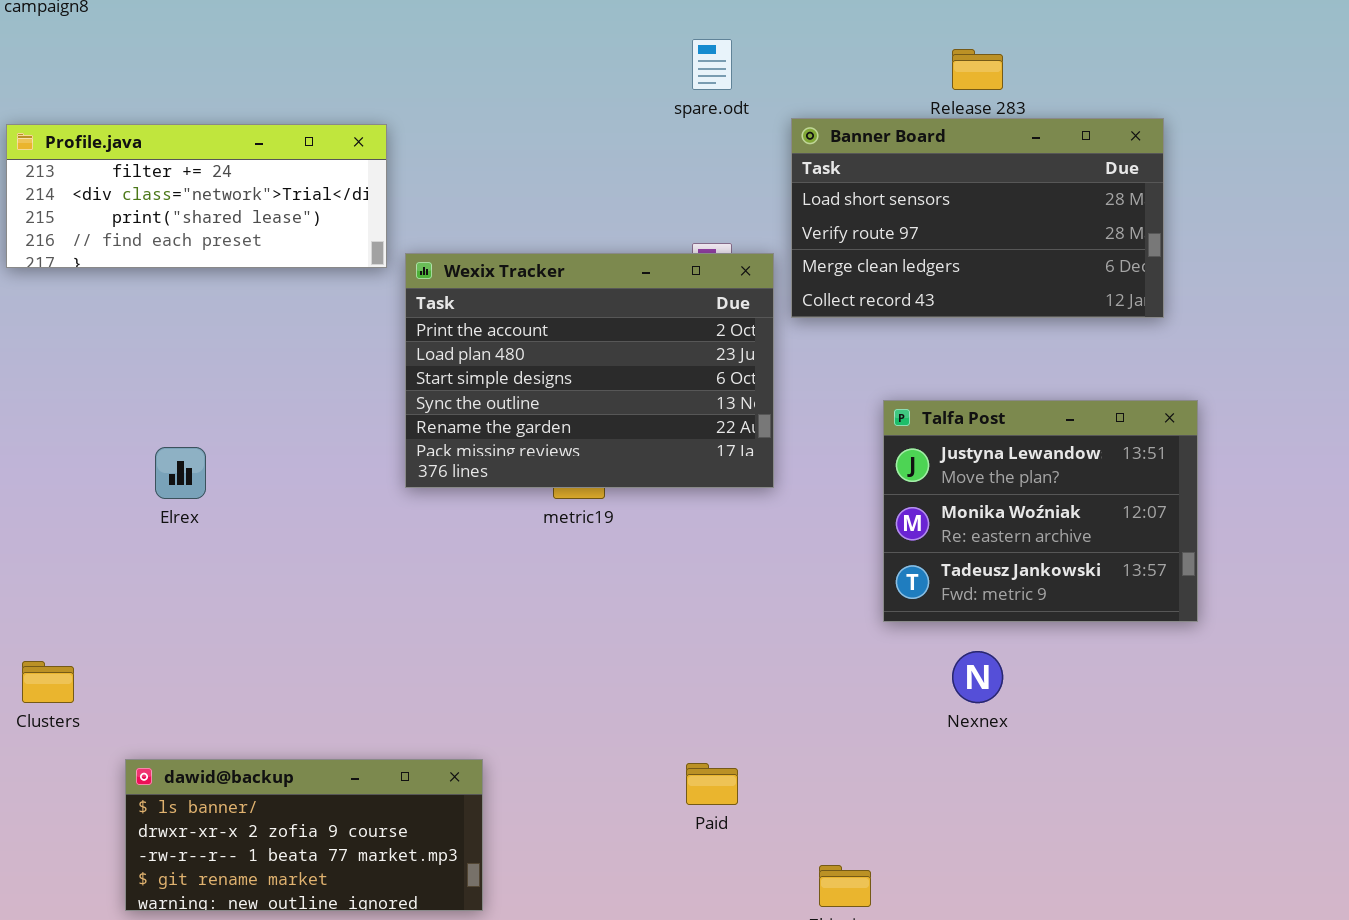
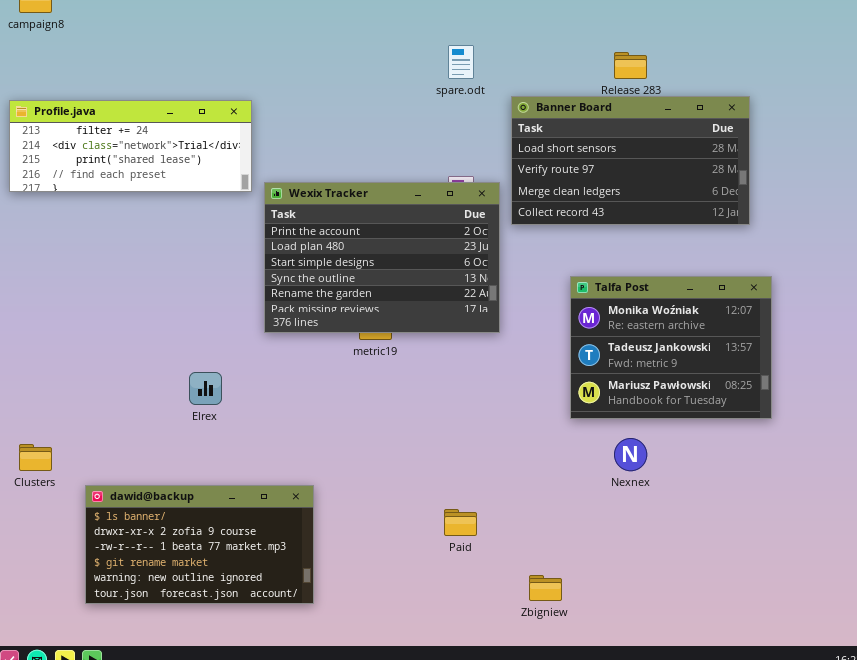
Talfa Post: [883,400,1198,622] -> [570,276,772,419], scrolled down 1 row
Elrex: [155,447,206,499] -> [189,372,222,405], moved
dawid@backup: [125,759,483,911] -> [85,485,314,604], resized

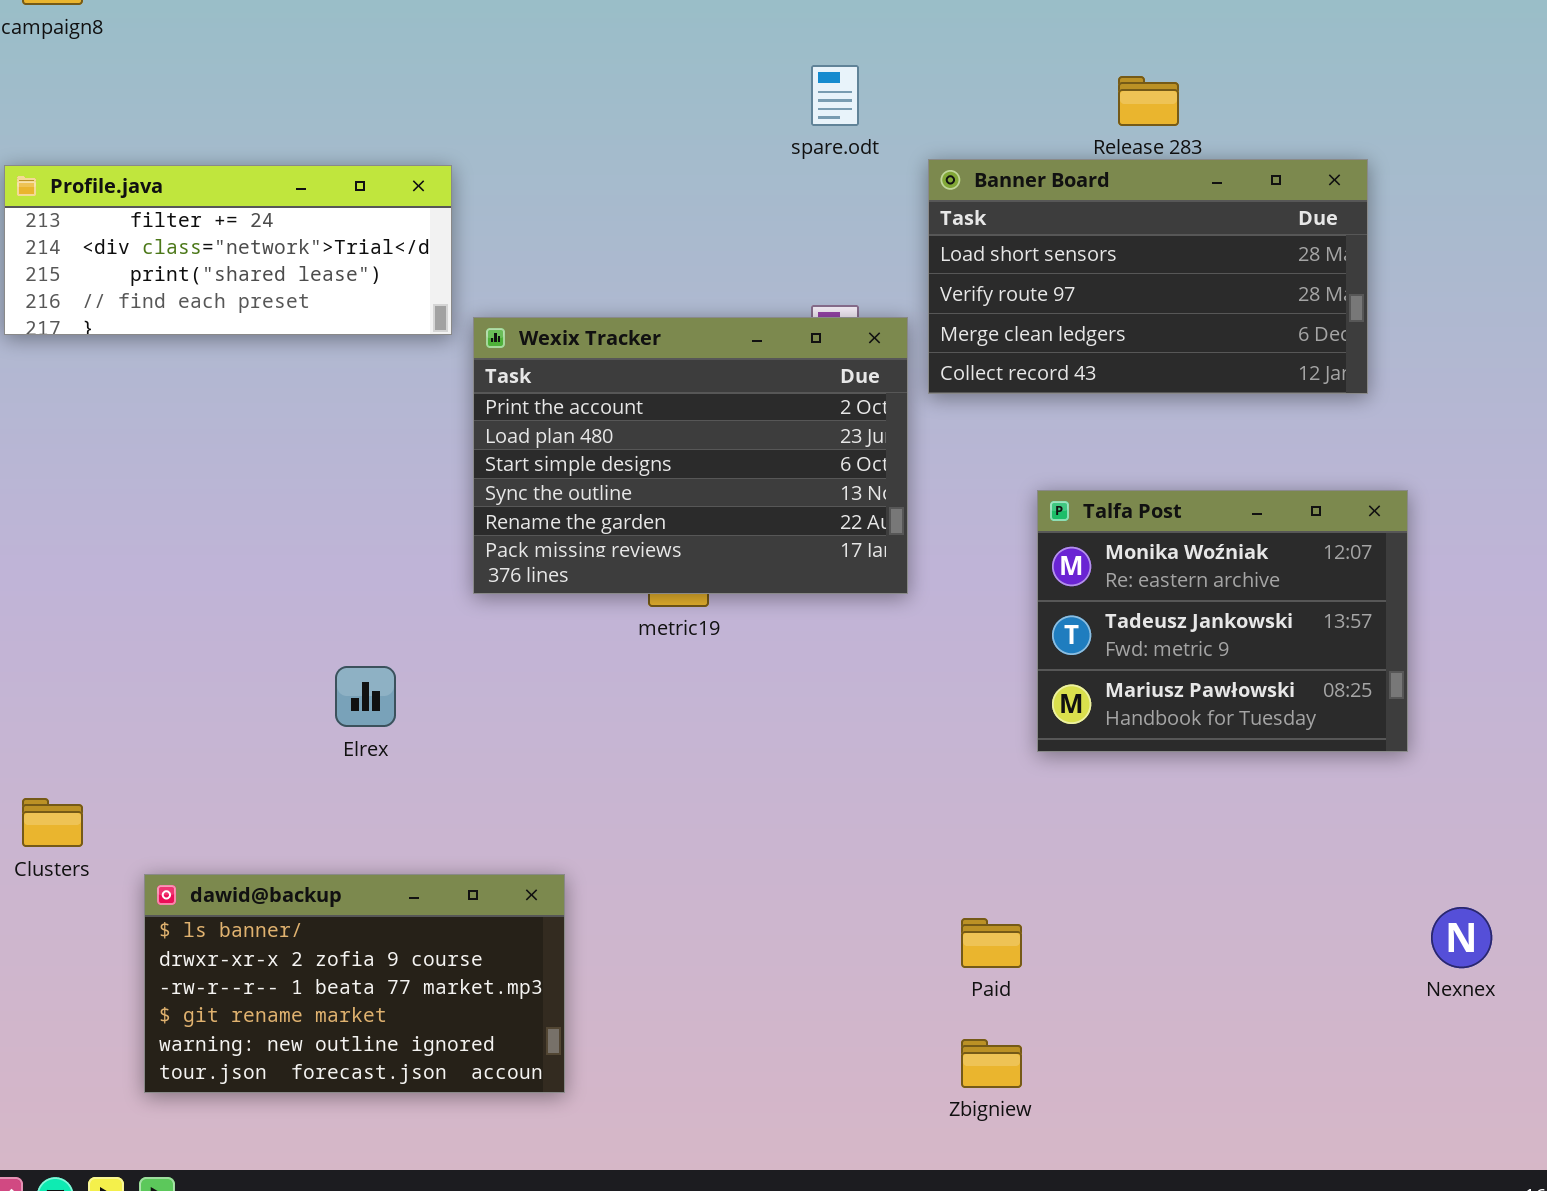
Nexnex: [614,438,647,471] -> [1431,907,1492,968], moved
Paid: [444,509,477,536] -> [961,918,1022,968], moved

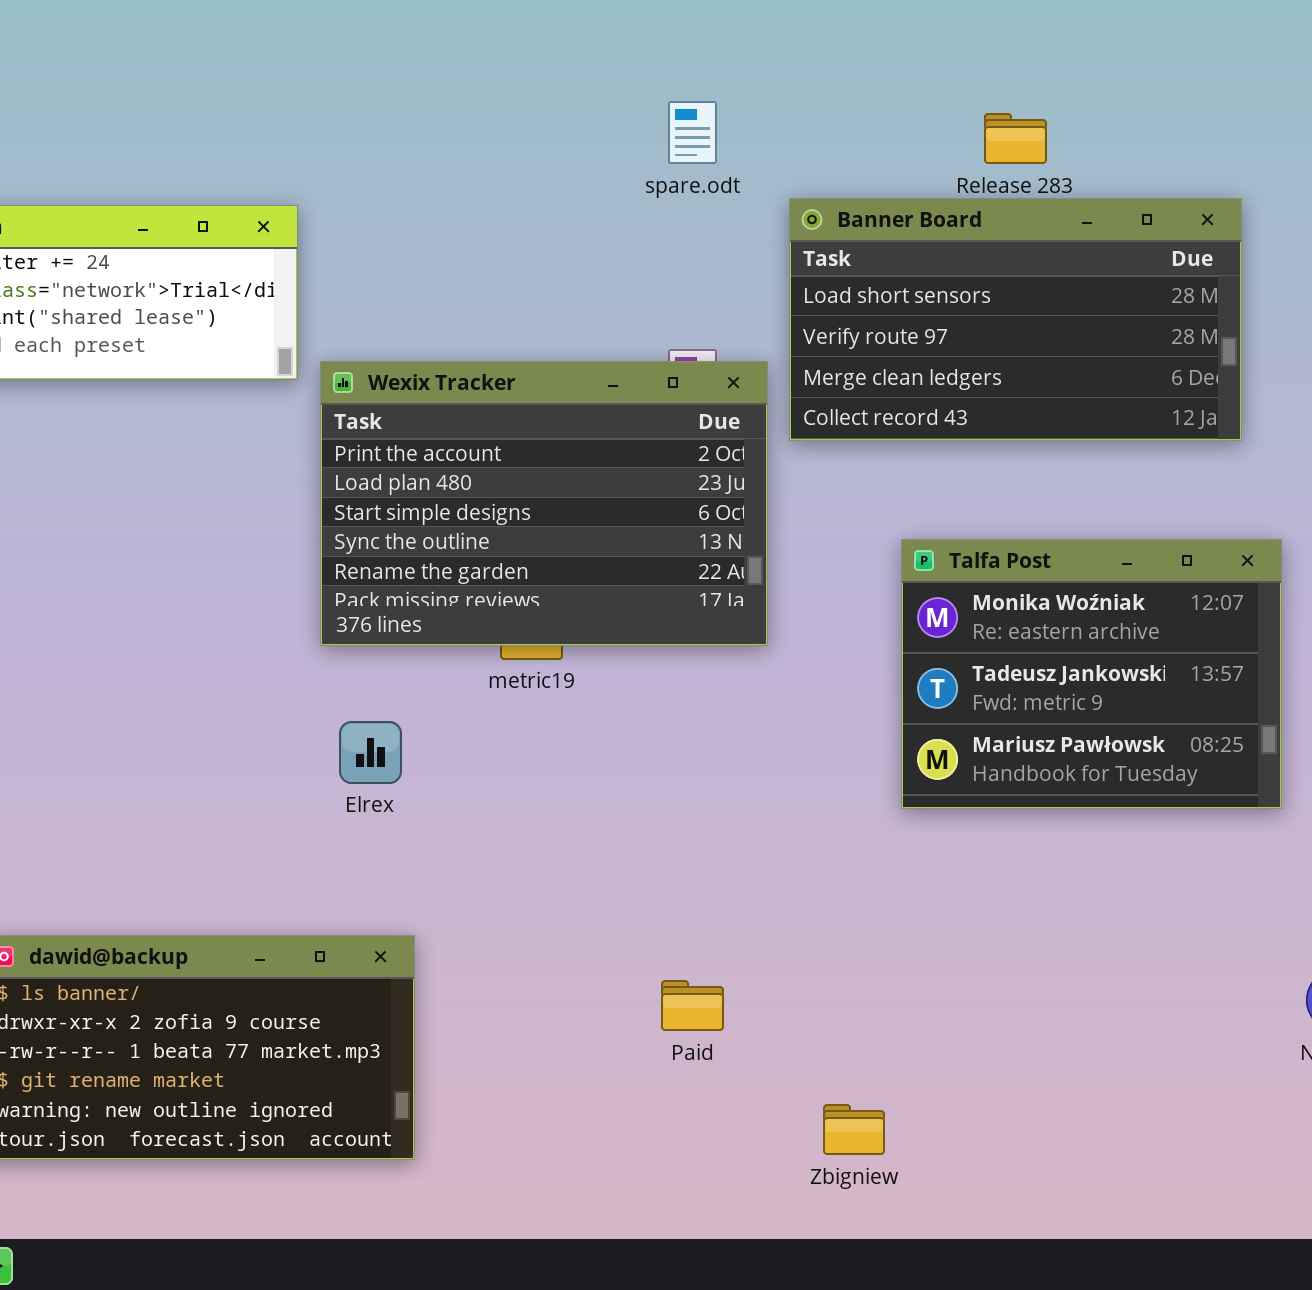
Elrex: [335,666,396,727] -> [339,721,402,784], moved
Paid: [961,918,1022,968] -> [661,980,724,1031], moved

